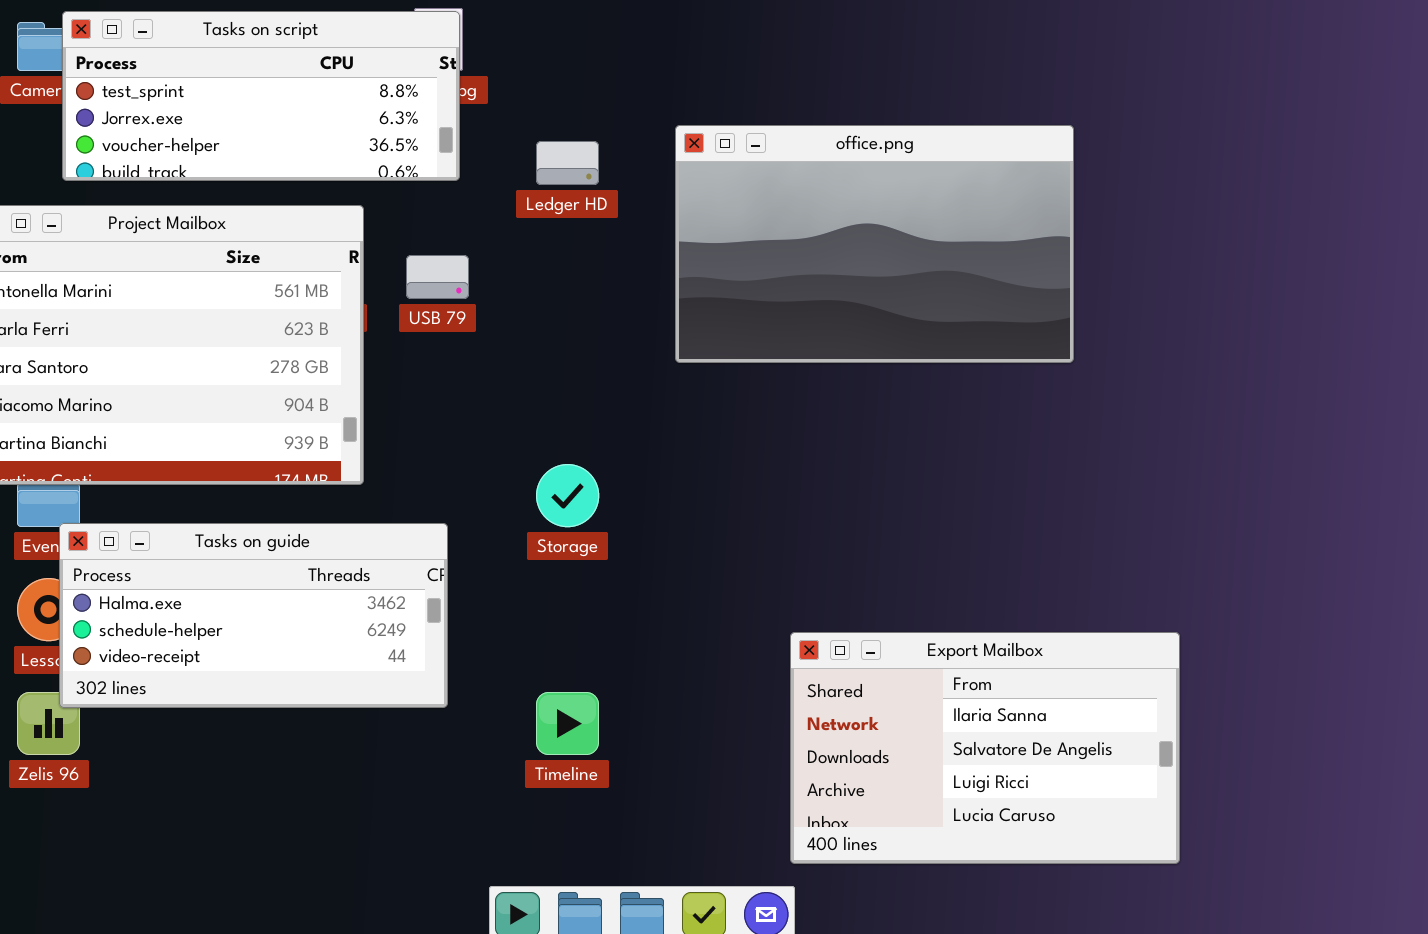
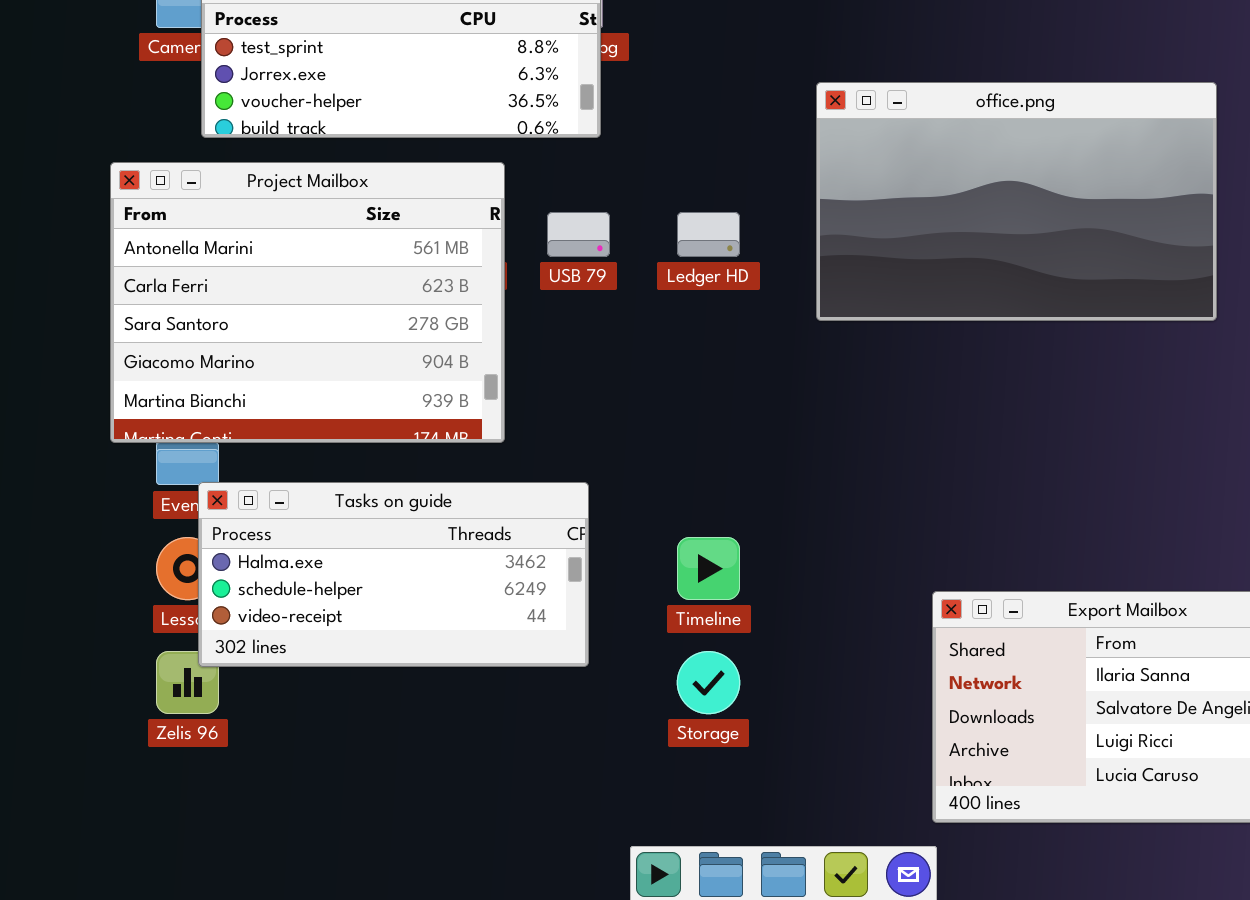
Ledger HD: [536,141,599,185] -> [677,212,740,257], moved
Storage: [536,464,599,527] -> [677,651,740,714], moved
Timeline: [536,692,599,755] -> [677,537,740,600], moved

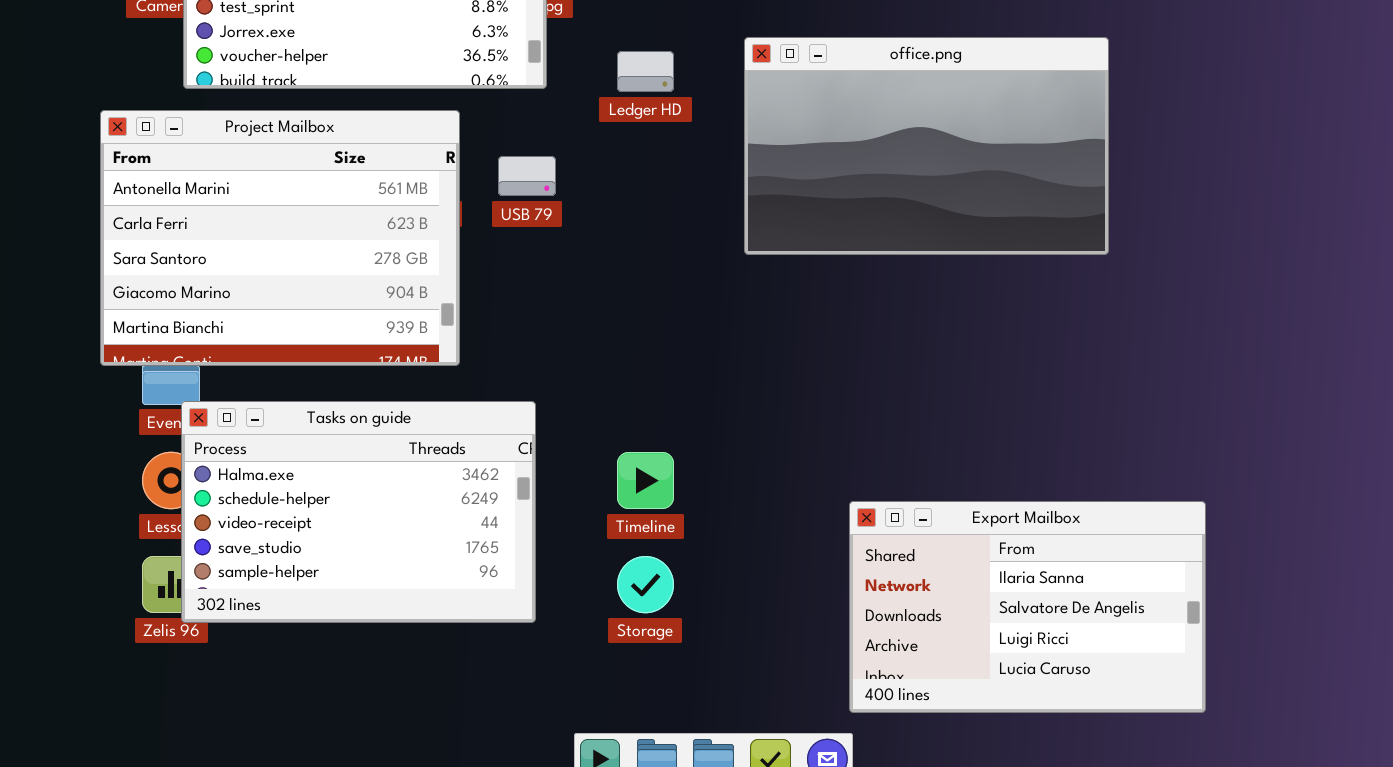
Ledger HD: [677,212,740,257] -> [617,51,674,92], moved
Tasks on guide: [198,482,589,667] -> [181,401,536,623], resized

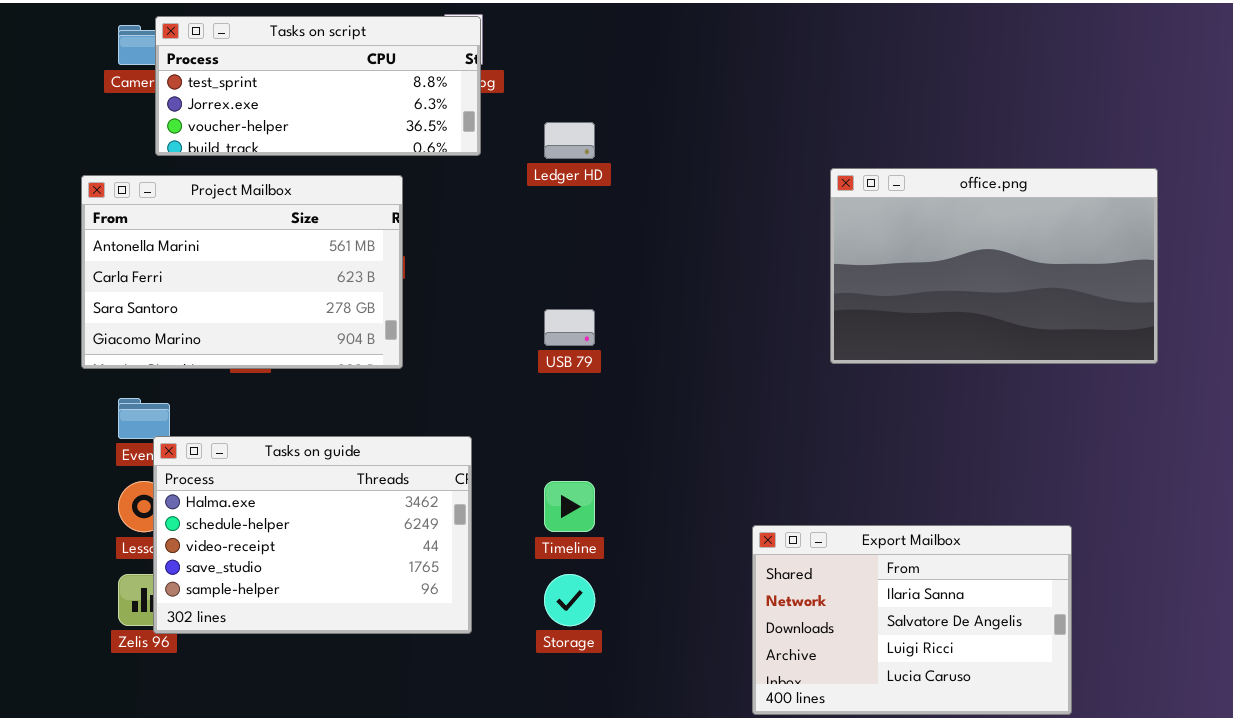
office.png: [744,37,1109,255] -> [830,168,1158,364], moved
Project Mailbox: [100,110,460,366] -> [81,175,403,369], resized
USB 79: [498,156,556,196] -> [544,309,595,346], moved

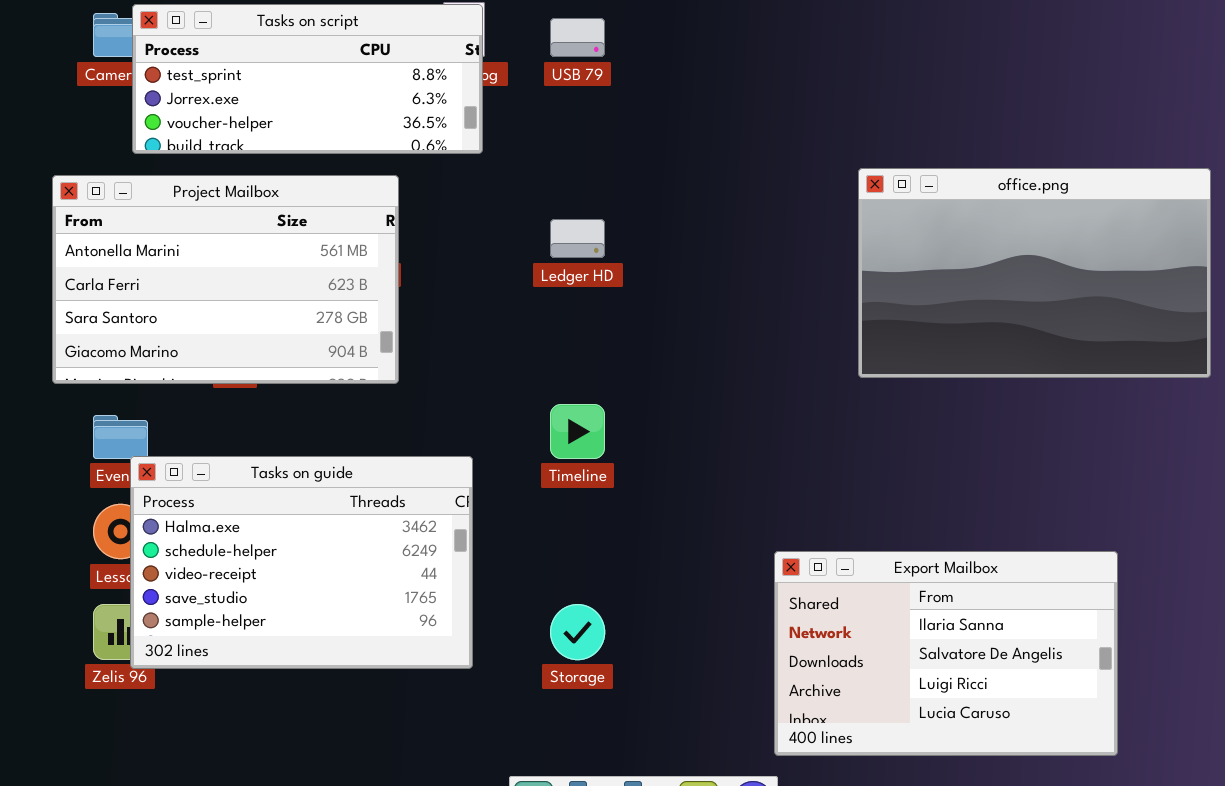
Ledger HD: [544,122,595,159] -> [550,219,605,258], moved
USB 79: [544,309,595,346] -> [550,18,605,57], moved
Timeline: [544,481,595,532] -> [550,404,605,459], moved

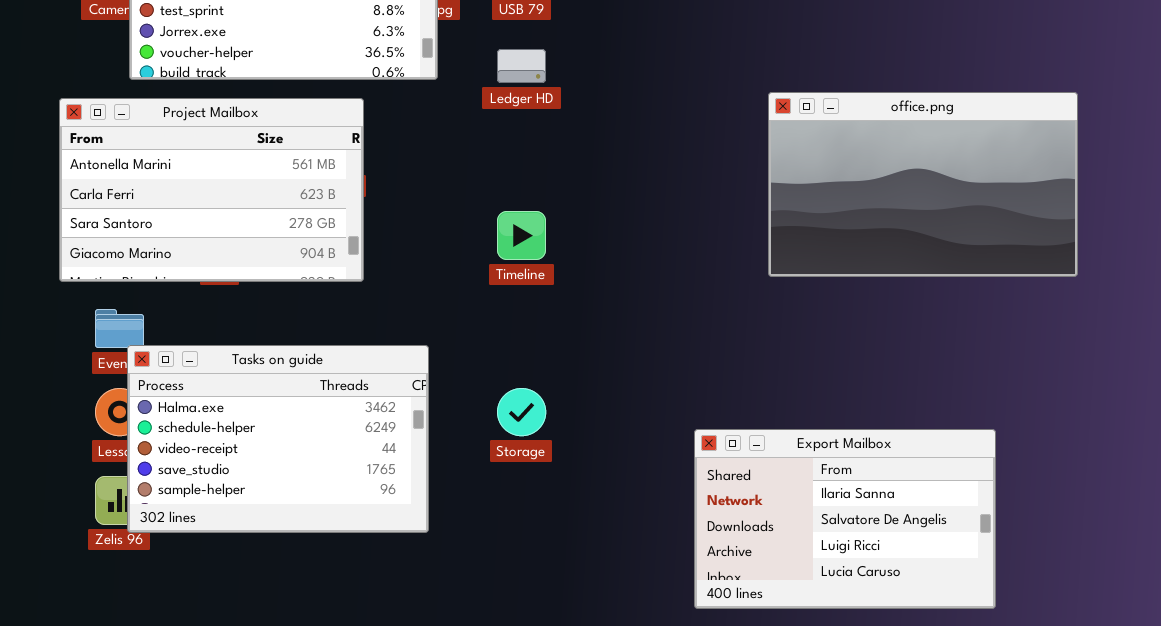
Ledger HD: [550,219,605,258] -> [497,49,546,83], moved
Timeline: [550,404,605,459] -> [497,211,546,260], moved
Storage: [550,604,605,660] -> [497,388,546,436], moved

